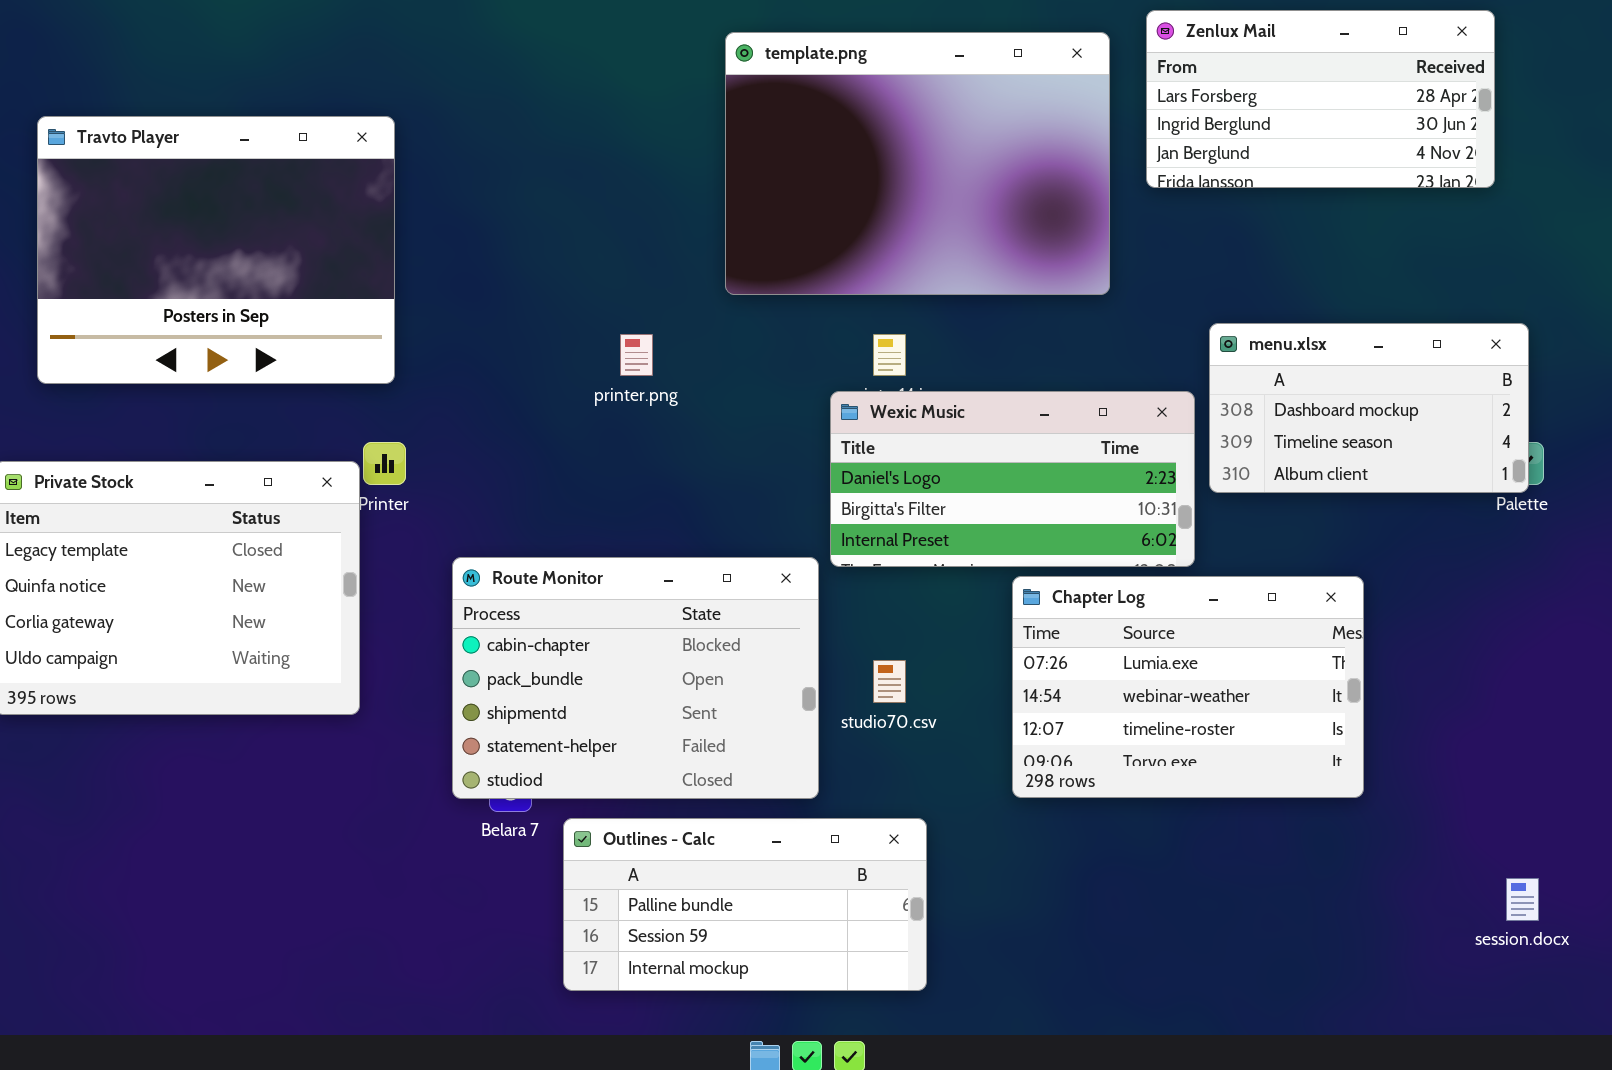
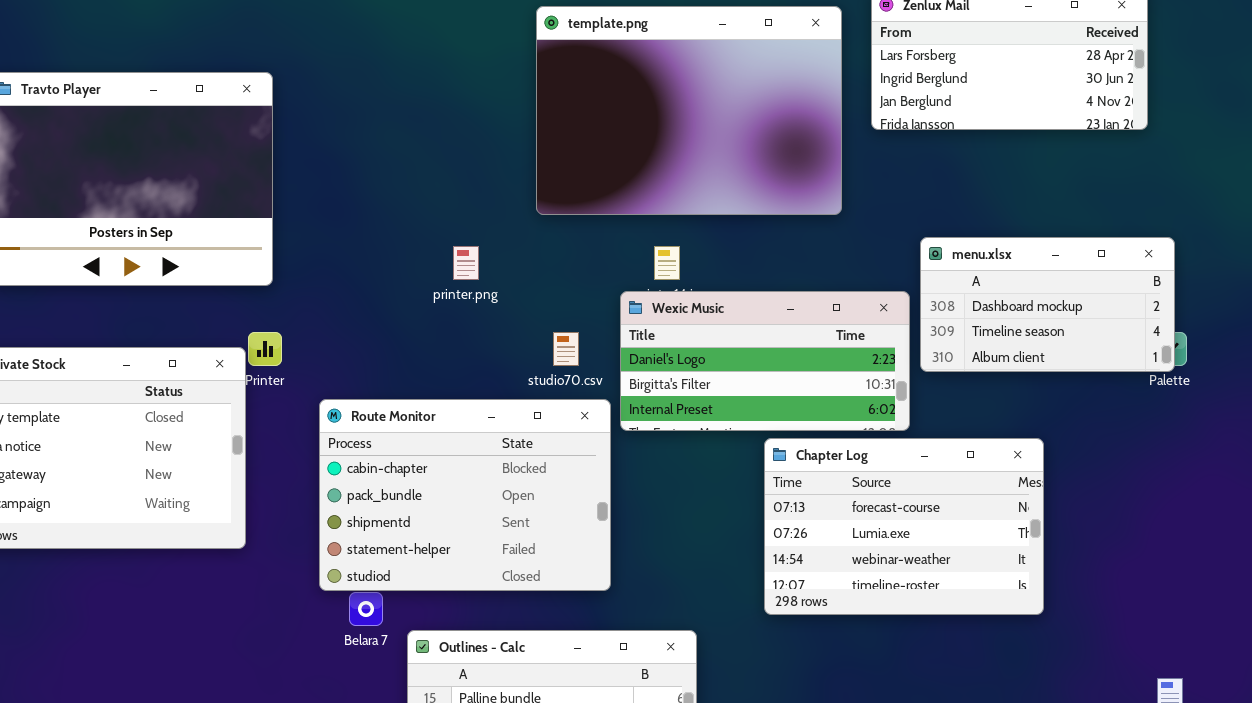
Route Monitor: [452,557,819,799] -> [319,399,611,591], moved
Chapter Log: [1012,576,1364,798] -> [764,438,1044,615], scrolled up 1 row
studio70.csv: [873,660,906,703] -> [553,332,579,366], moved

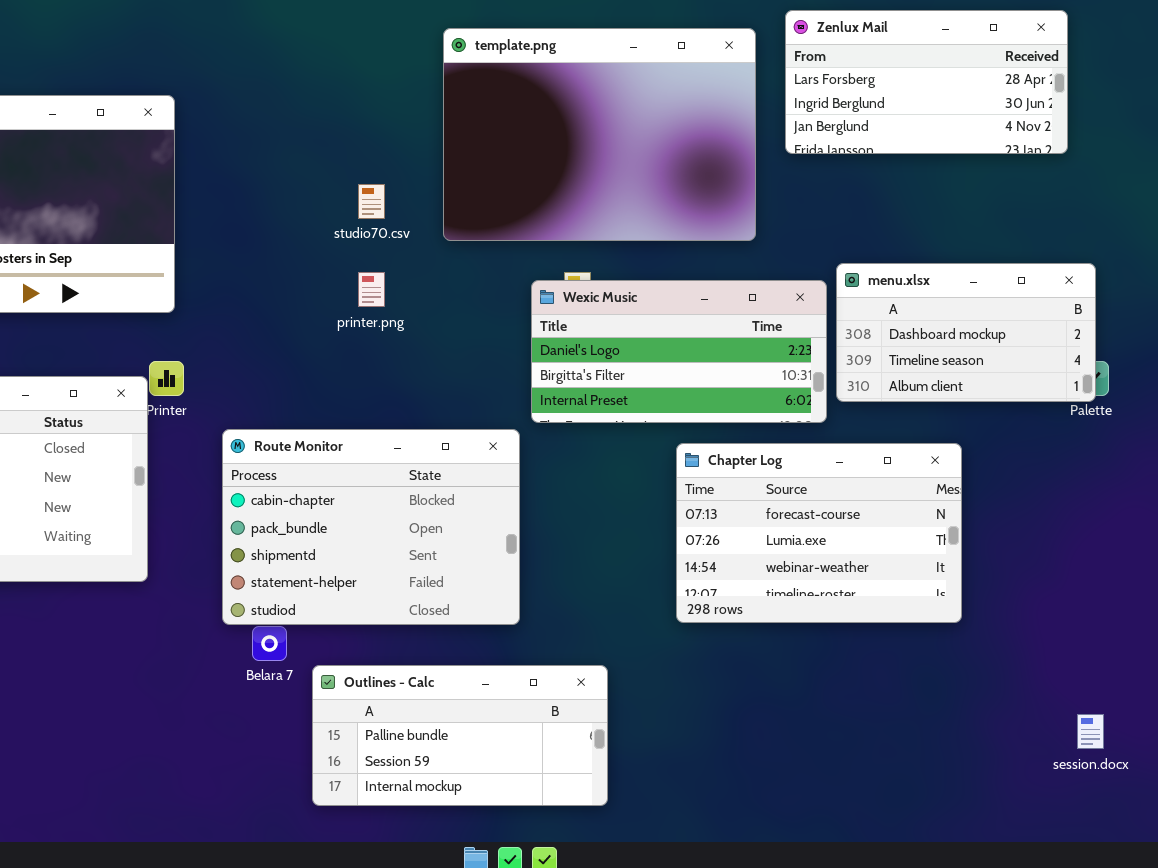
Wexic Music: [620,291,910,431] -> [531,280,827,423], moved
studio70.csv: [553,332,579,366] -> [358,184,385,219], moved
Chapter Log: [764,438,1044,615] -> [676,443,962,623], moved

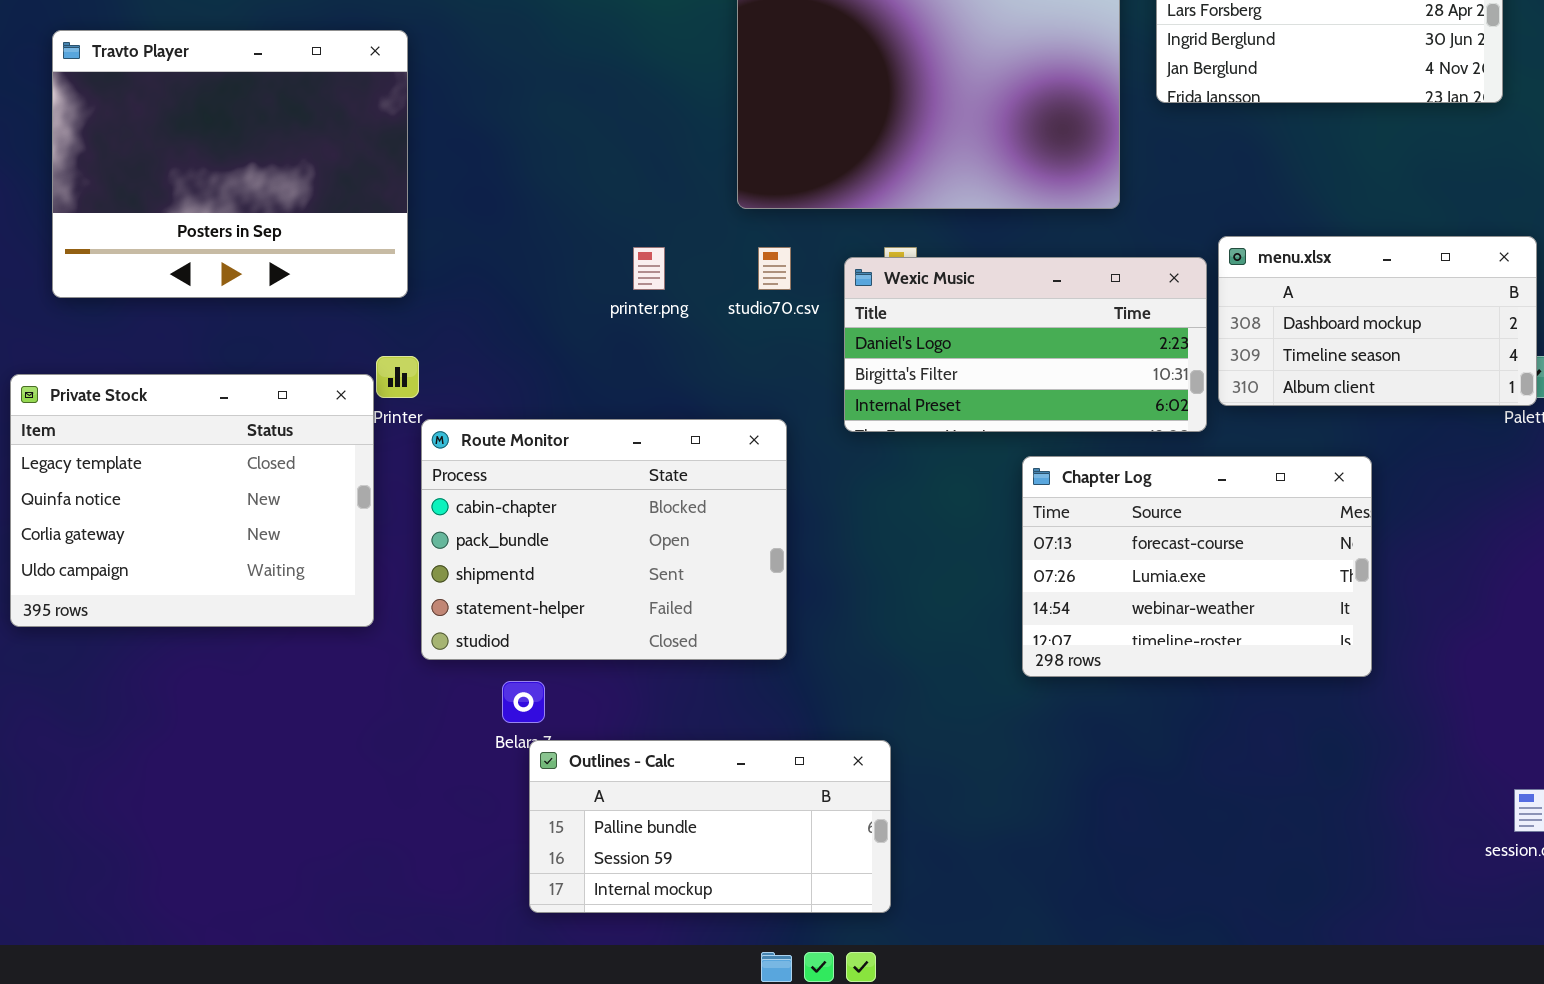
studio70.csv: [358,184,385,219] -> [758,247,791,290], moved
Route Monitor: [222,429,520,625] -> [421,419,787,660], moved
Outlines - Calc: [312,665,608,806] -> [529,740,891,913], moved

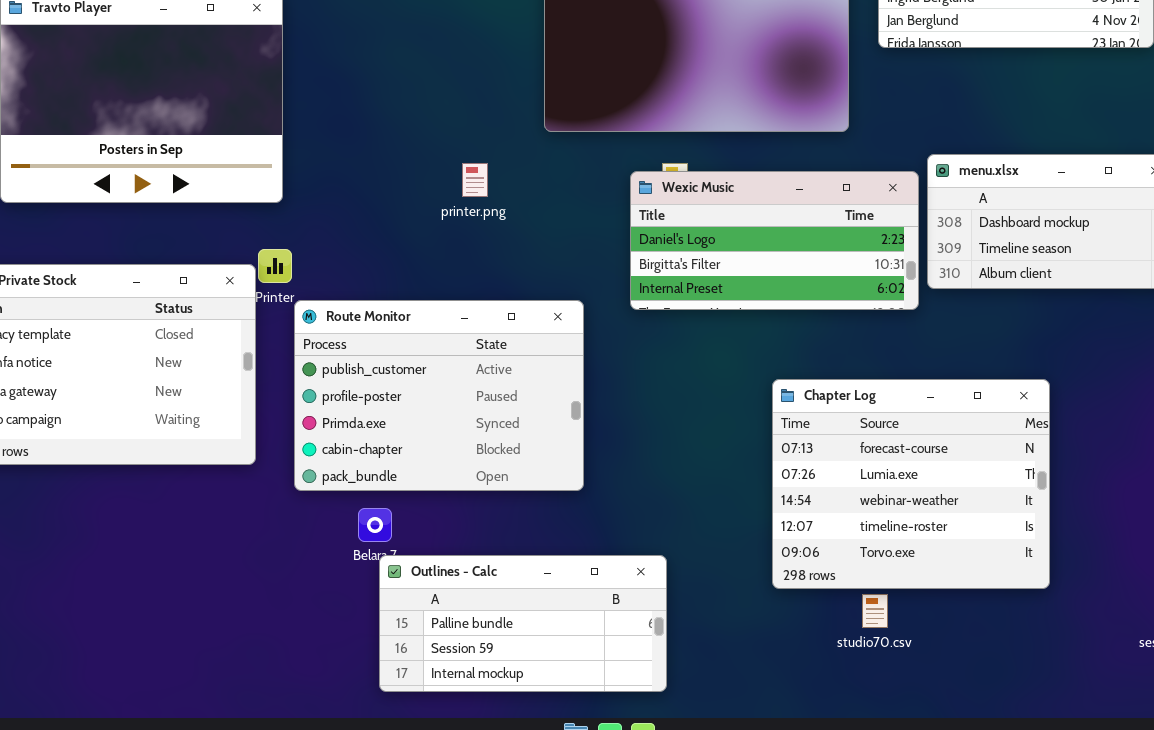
studio70.csv: [758,247,791,290] -> [862,594,888,628], moved
Route Monitor: [421,419,787,660] -> [294,300,584,491], scrolled up 3 rows
Chapter Log: [1022,456,1372,677] -> [772,379,1050,589], moved, resized

